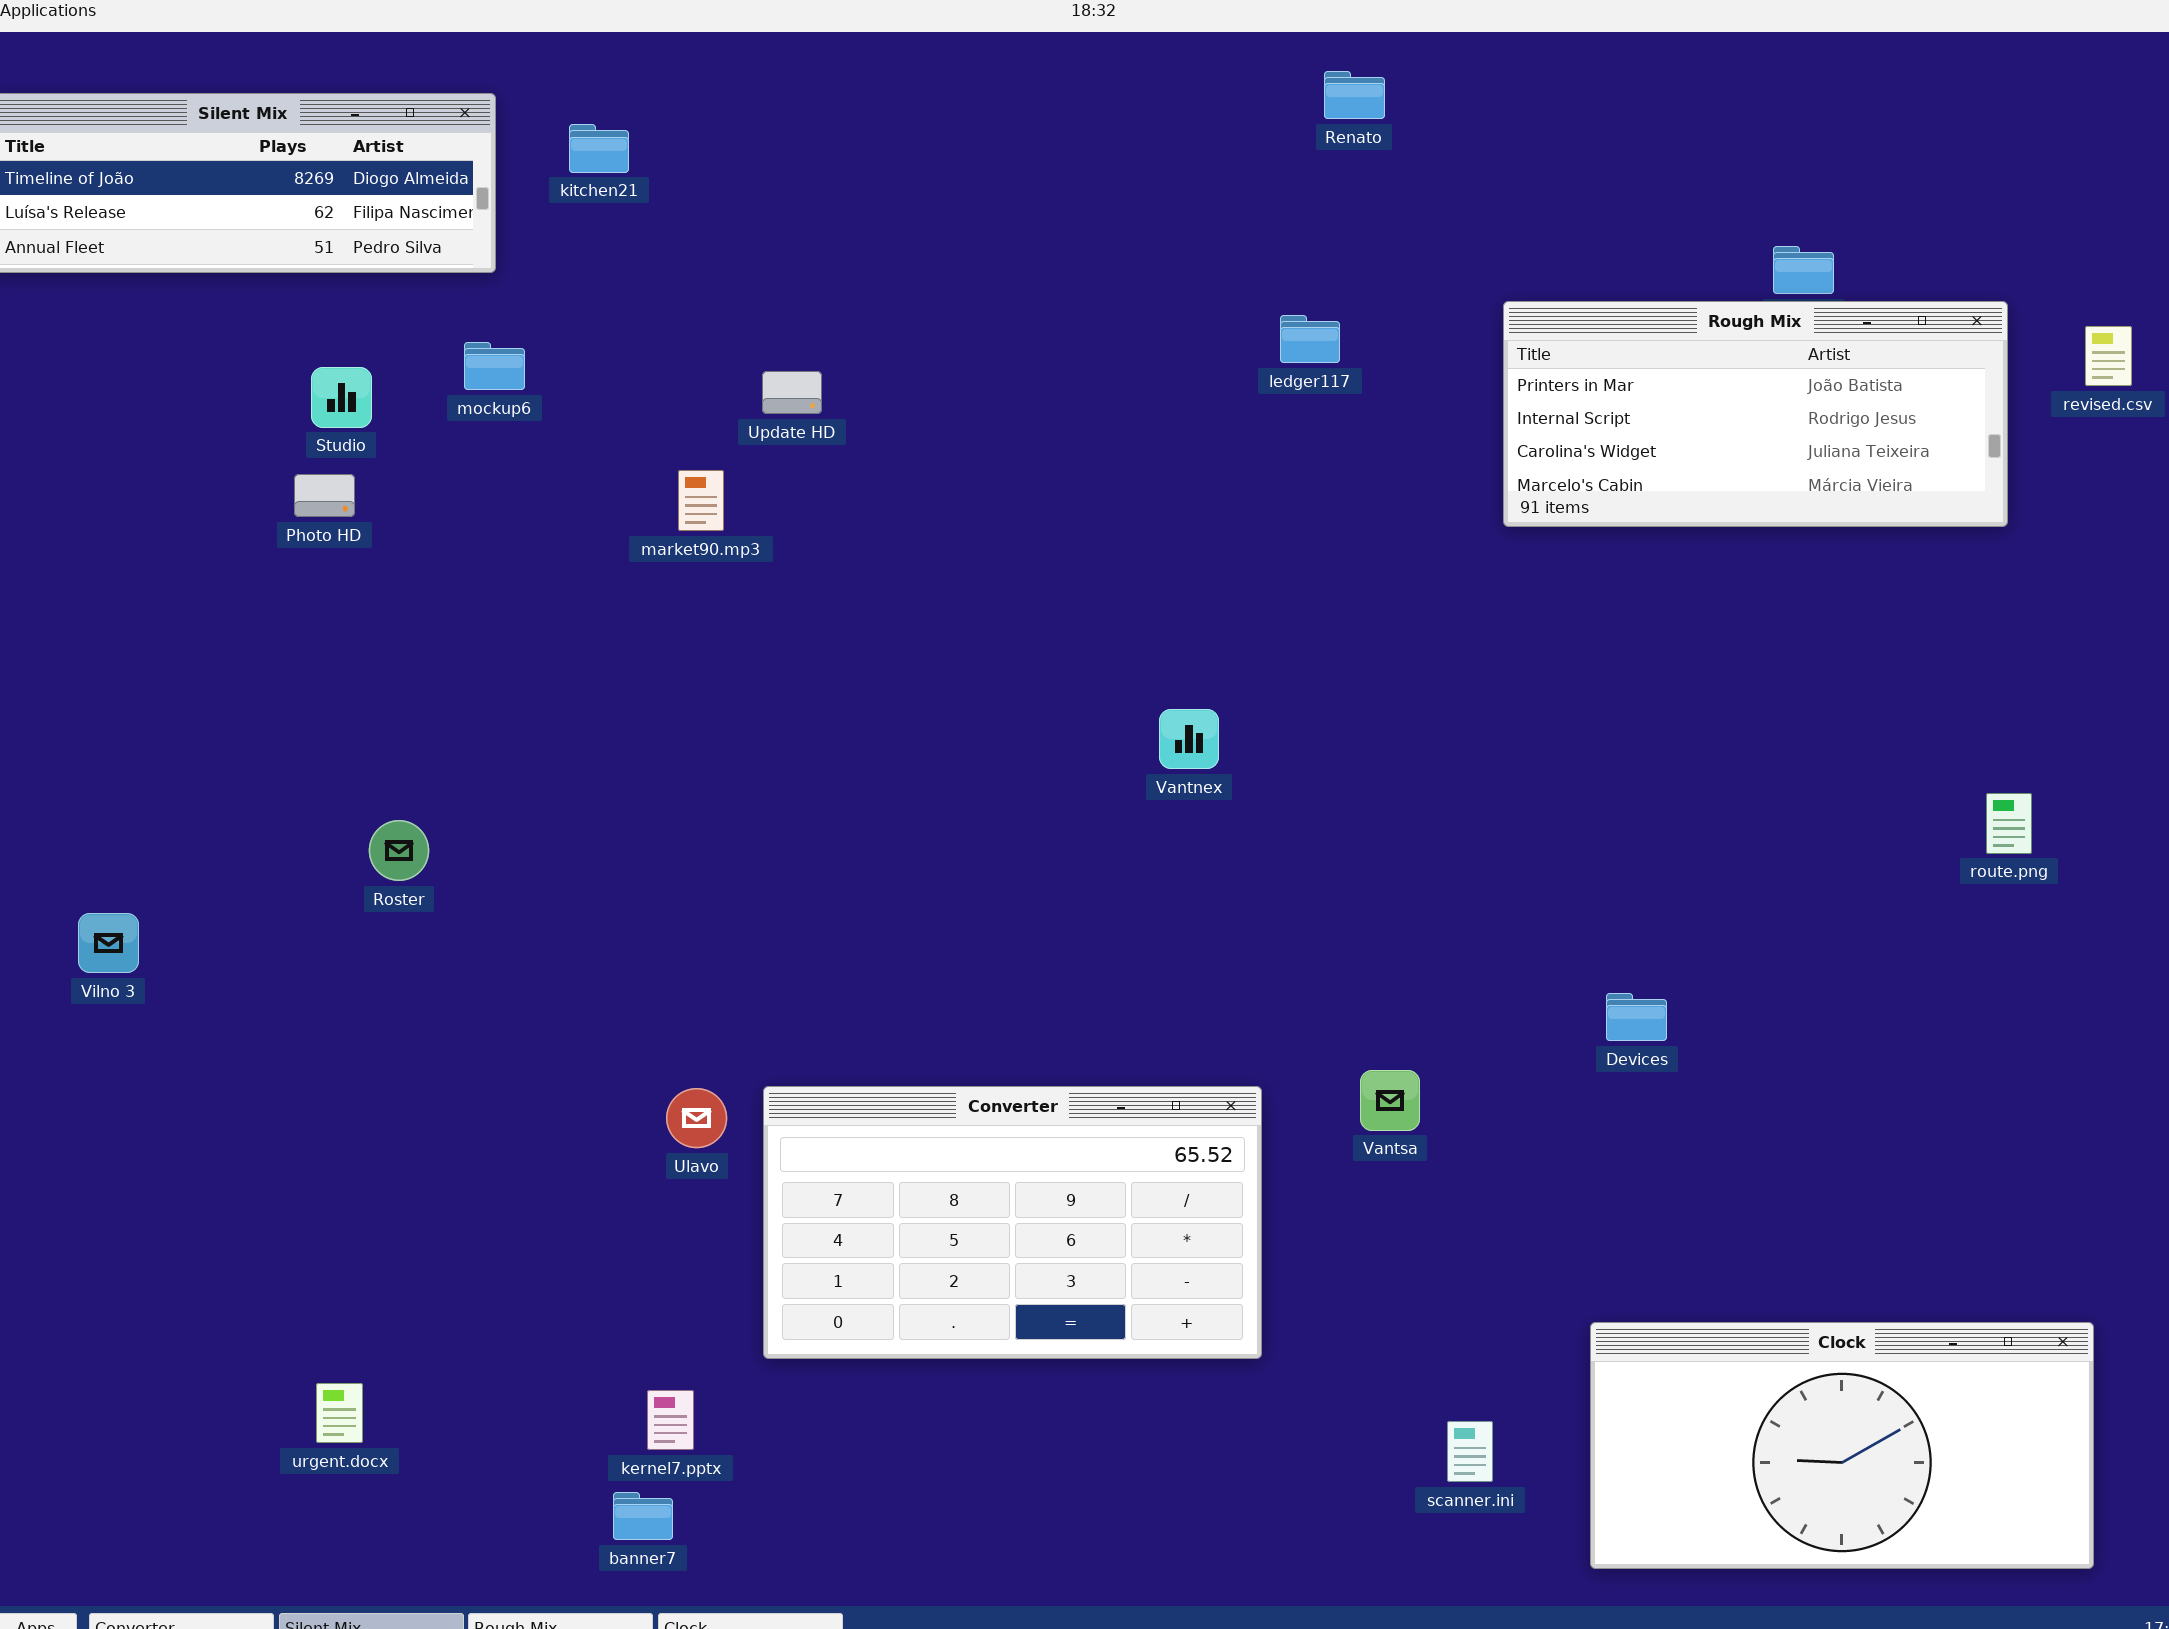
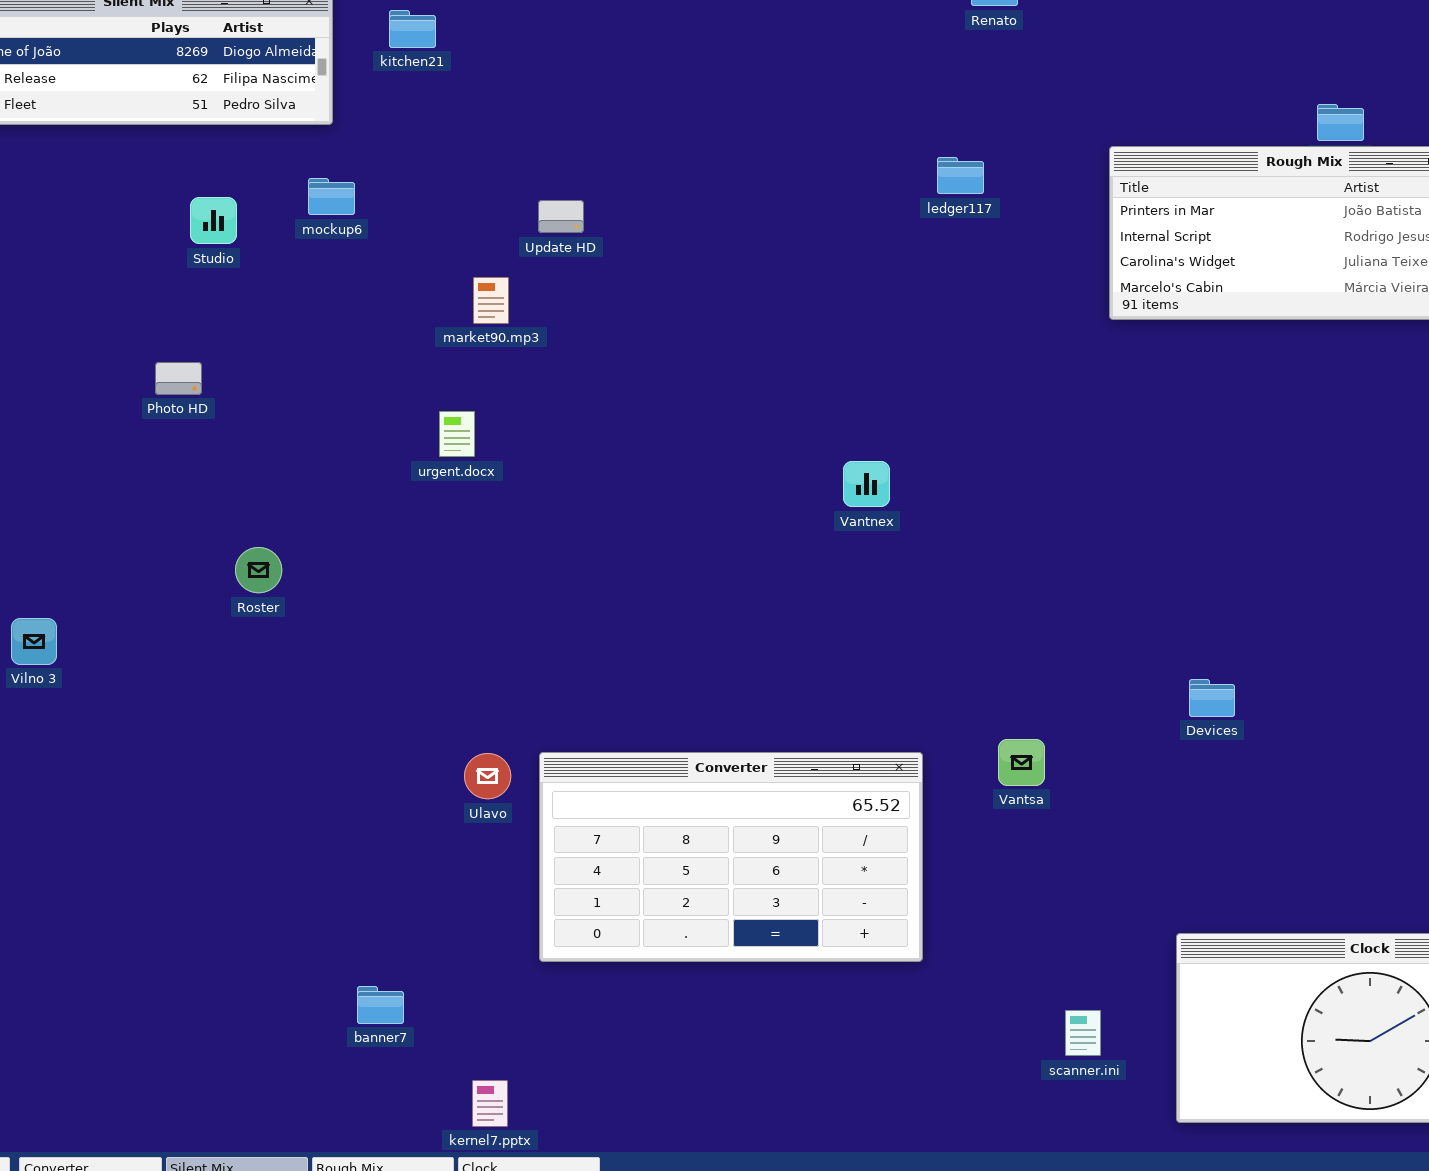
Photo HD: [294,474,355,517] -> [155,362,202,395], moved
urgent.docx: [316,1383,363,1443] -> [439,411,475,457], moved
kernel7.pptx: [647,1390,694,1450] -> [472,1080,508,1127], moved
banner7: [613,1492,673,1540] -> [357,986,404,1024], moved

